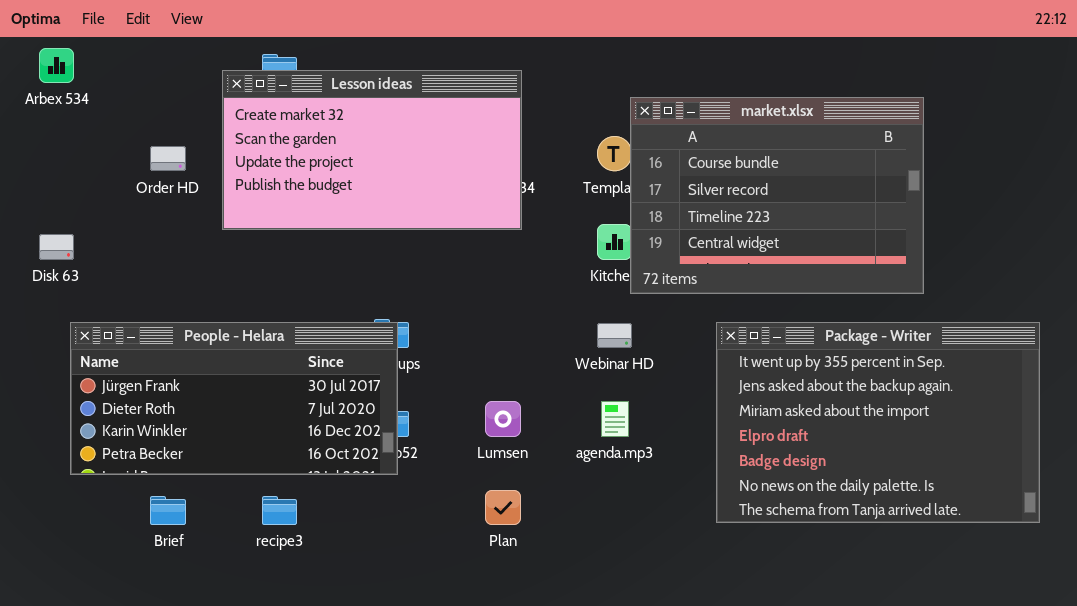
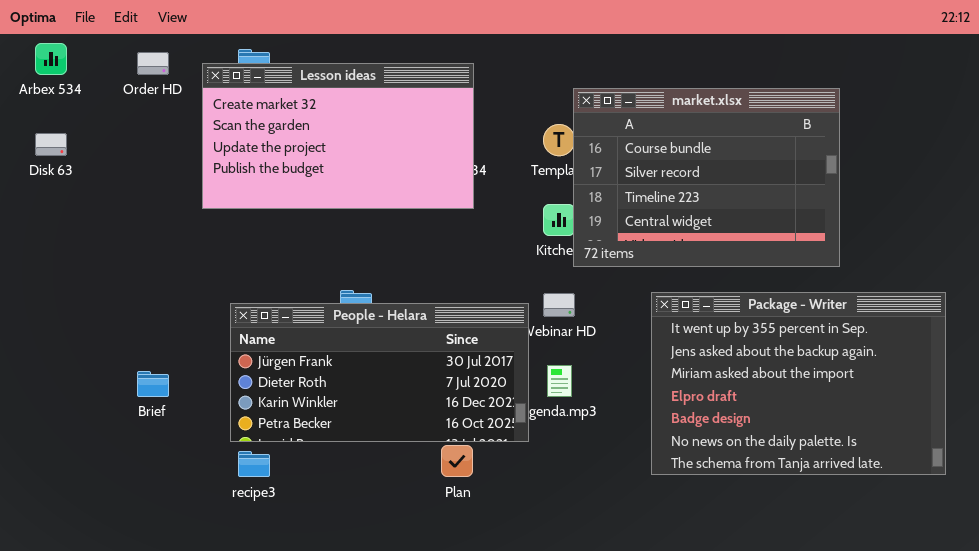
Order HD: [150,146,186,171] -> [137,52,169,75], moved
Disk 63: [39,234,74,260] -> [35,133,67,156], moved
People - Helara: [70,322,398,475] -> [230,303,529,442], moved
Brief: [150,496,186,525] -> [137,371,169,397], moved

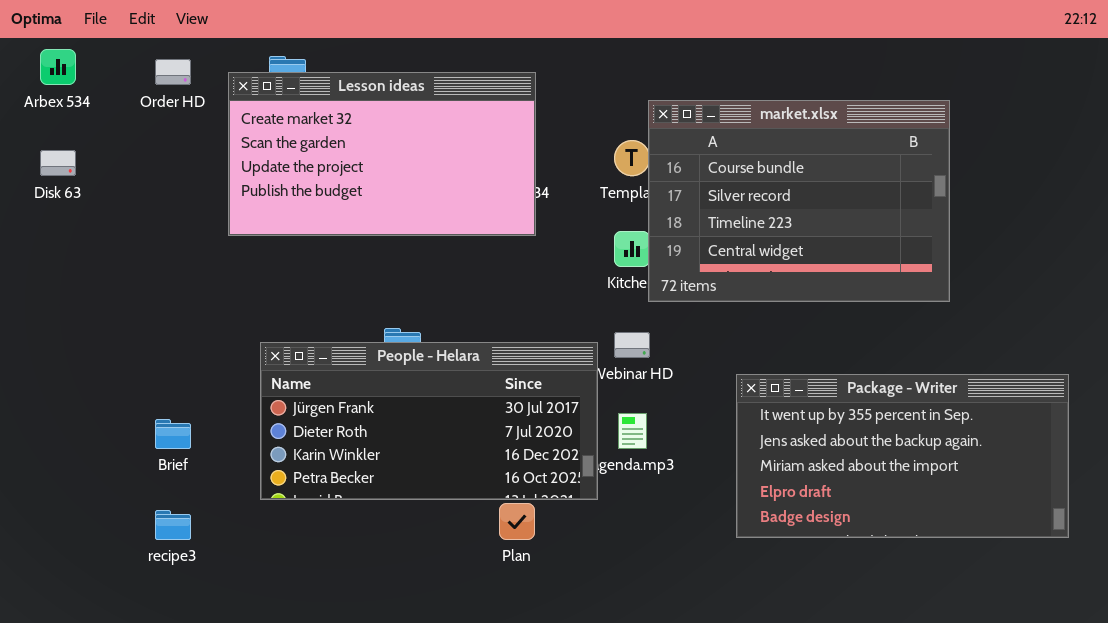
Package - Writer: [651,292,946,475] -> [736,374,1069,538], resized
recipe3: [238,451,270,477] -> [155,510,191,540], moved

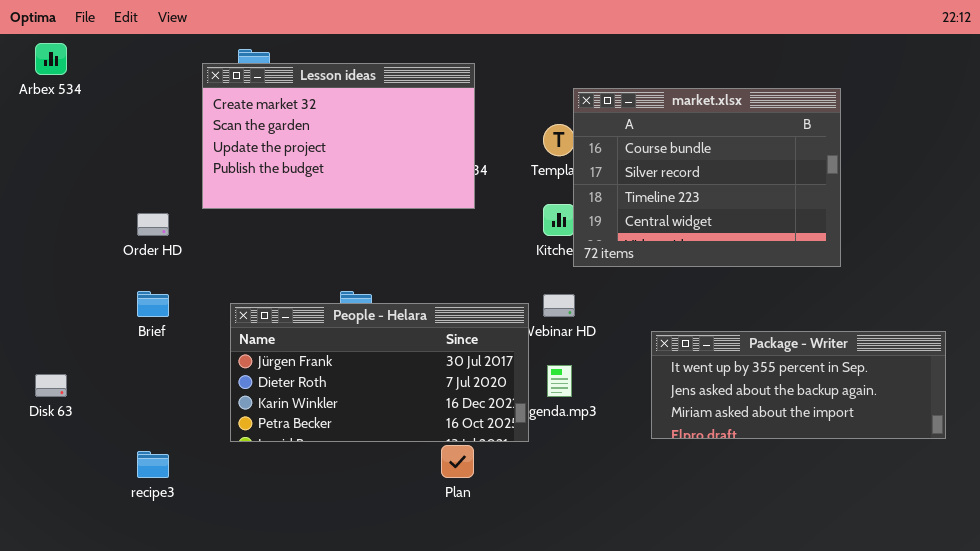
Order HD: [155,59,191,85] -> [137,213,169,236], moved
Disk 63: [40,150,76,176] -> [35,374,67,397], moved
Package - Writer: [736,374,1069,538] -> [651,331,946,439], resized
Brief: [155,419,191,449] -> [137,291,169,317], moved

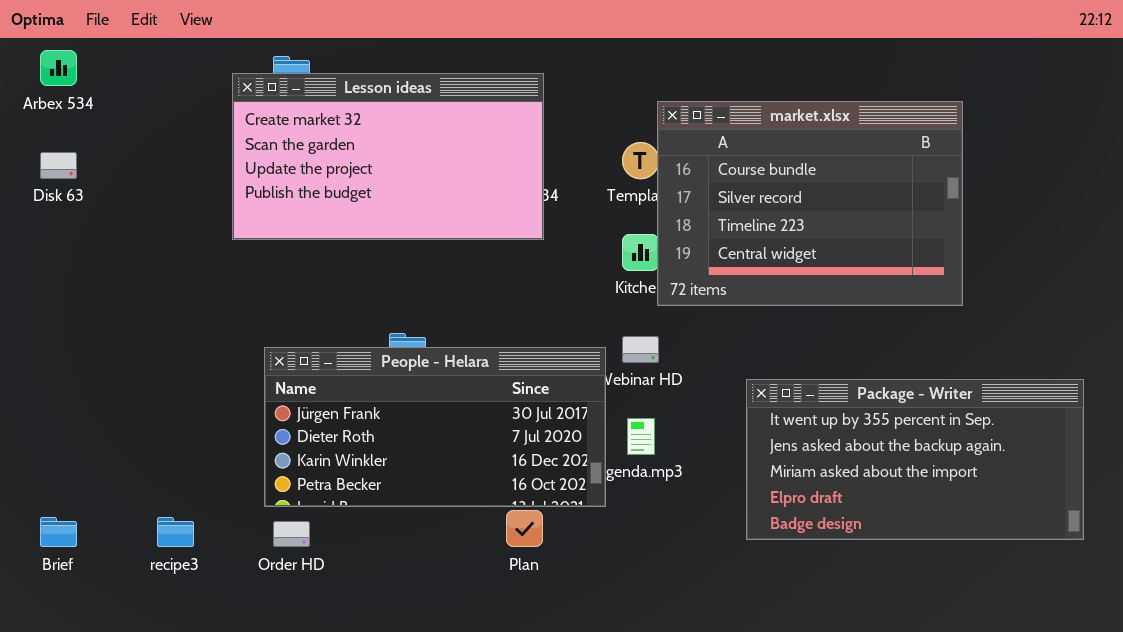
Order HD: [137,213,169,236] -> [273,521,310,547], moved
Brief: [137,291,169,317] -> [40,517,77,547], moved
Package - Writer: [651,331,946,439] -> [746,379,1084,540], resized
Disk 63: [35,374,67,397] -> [40,152,77,179], moved

